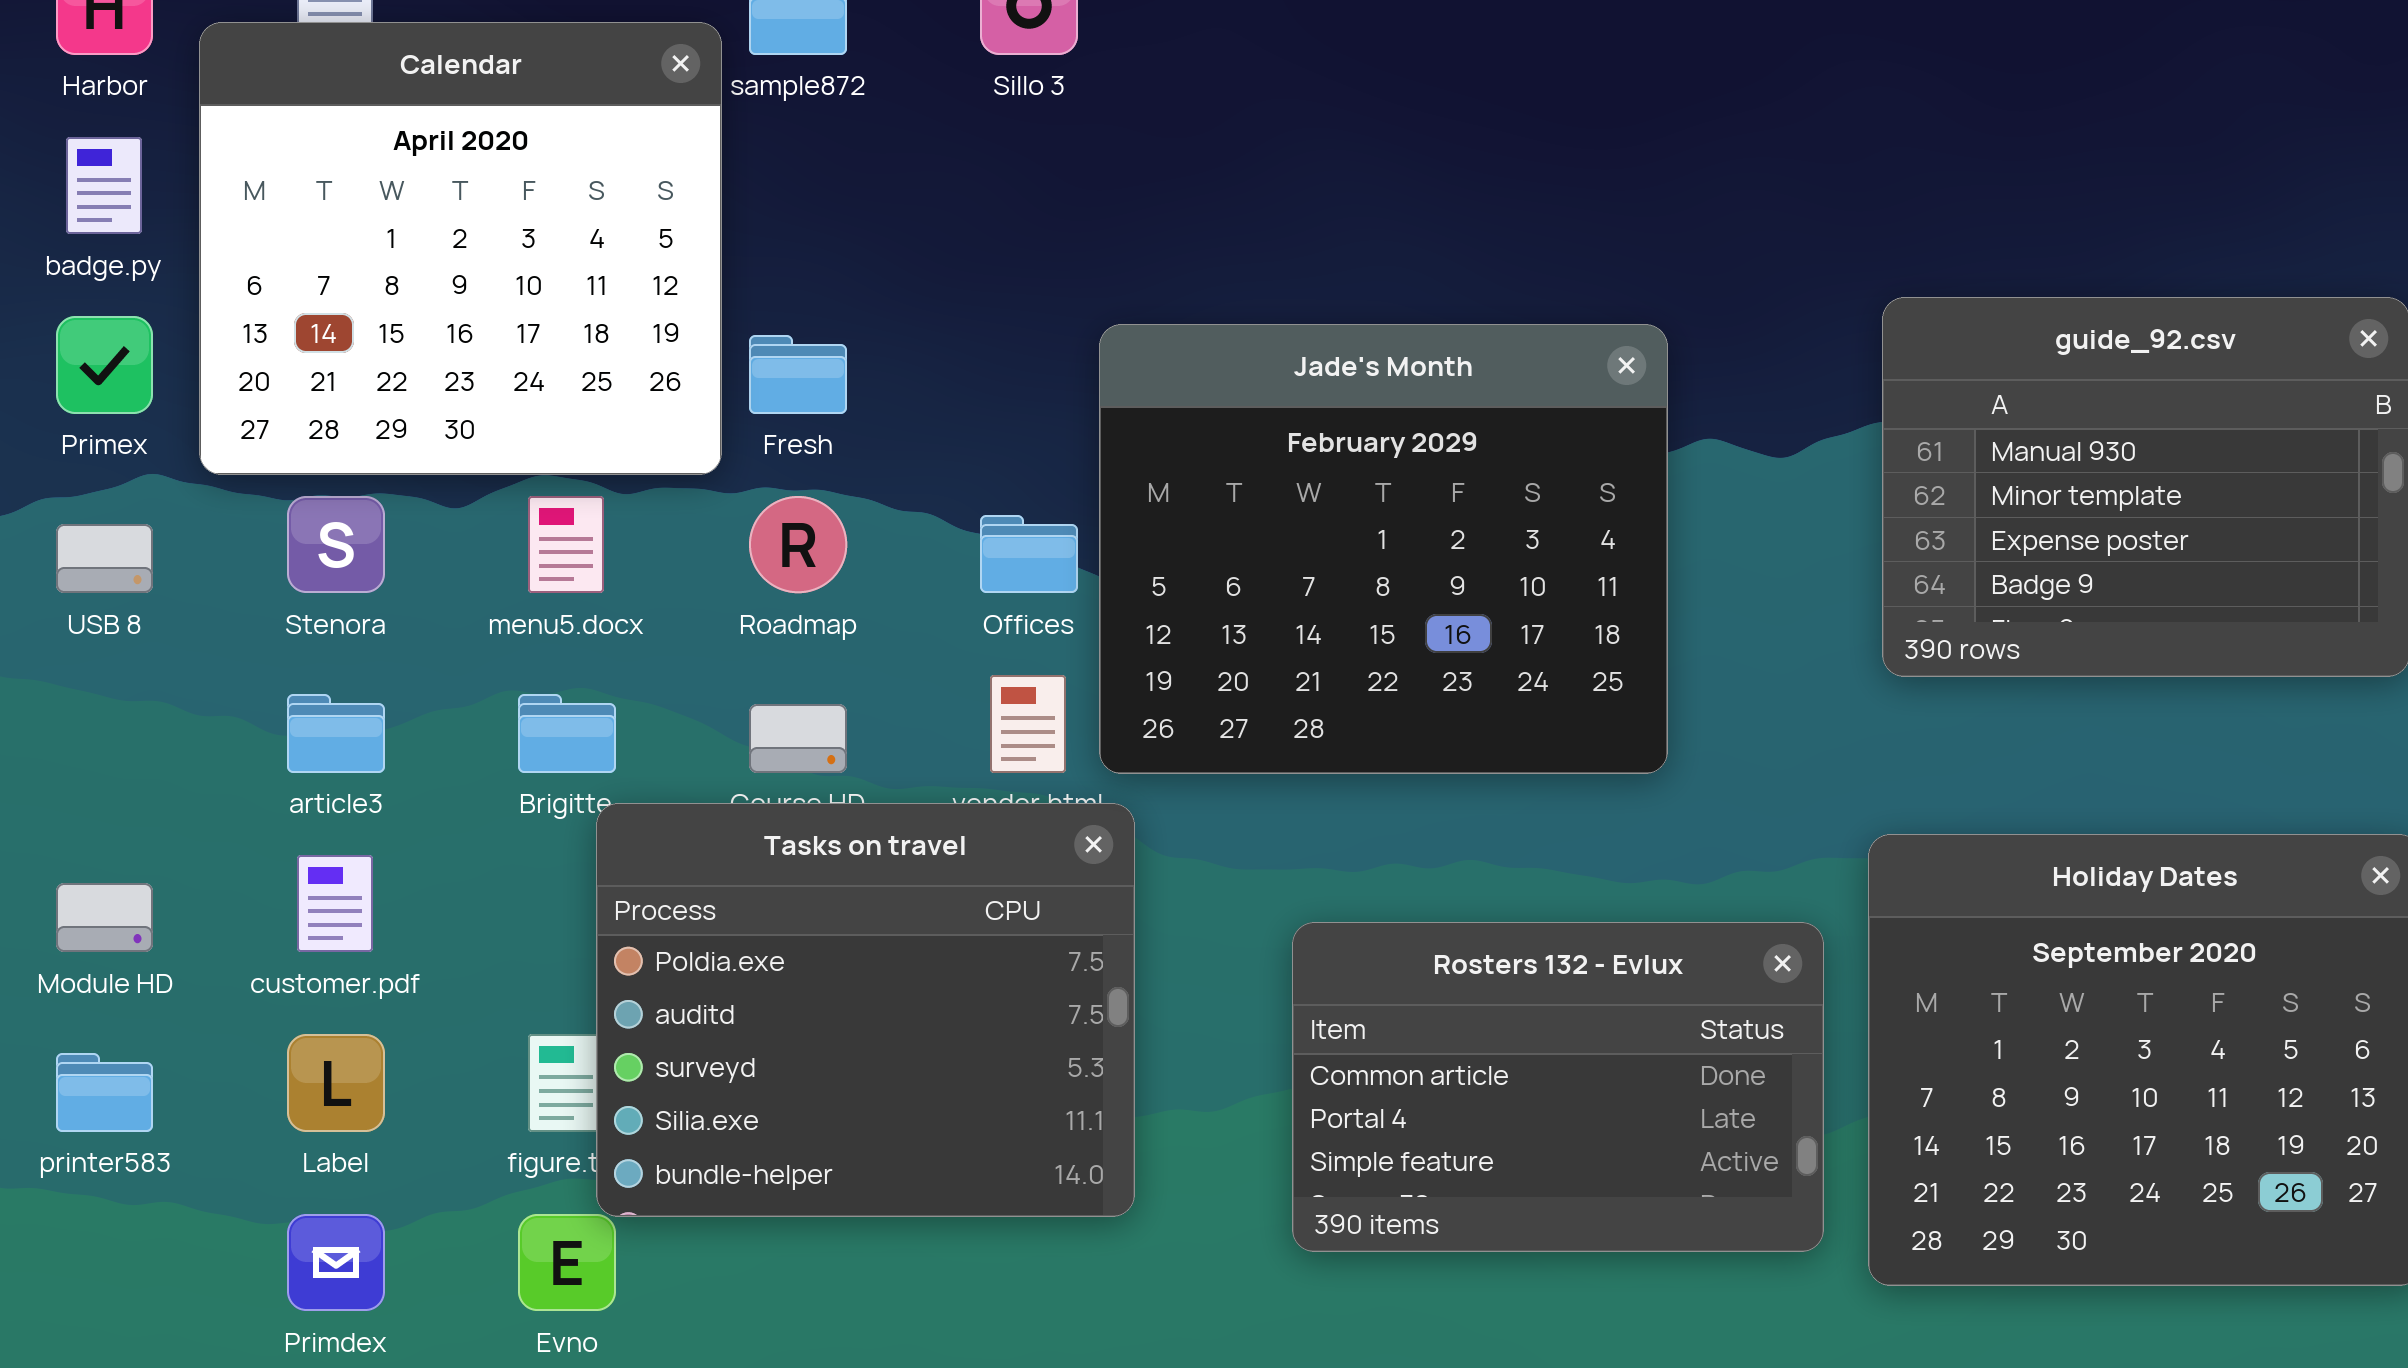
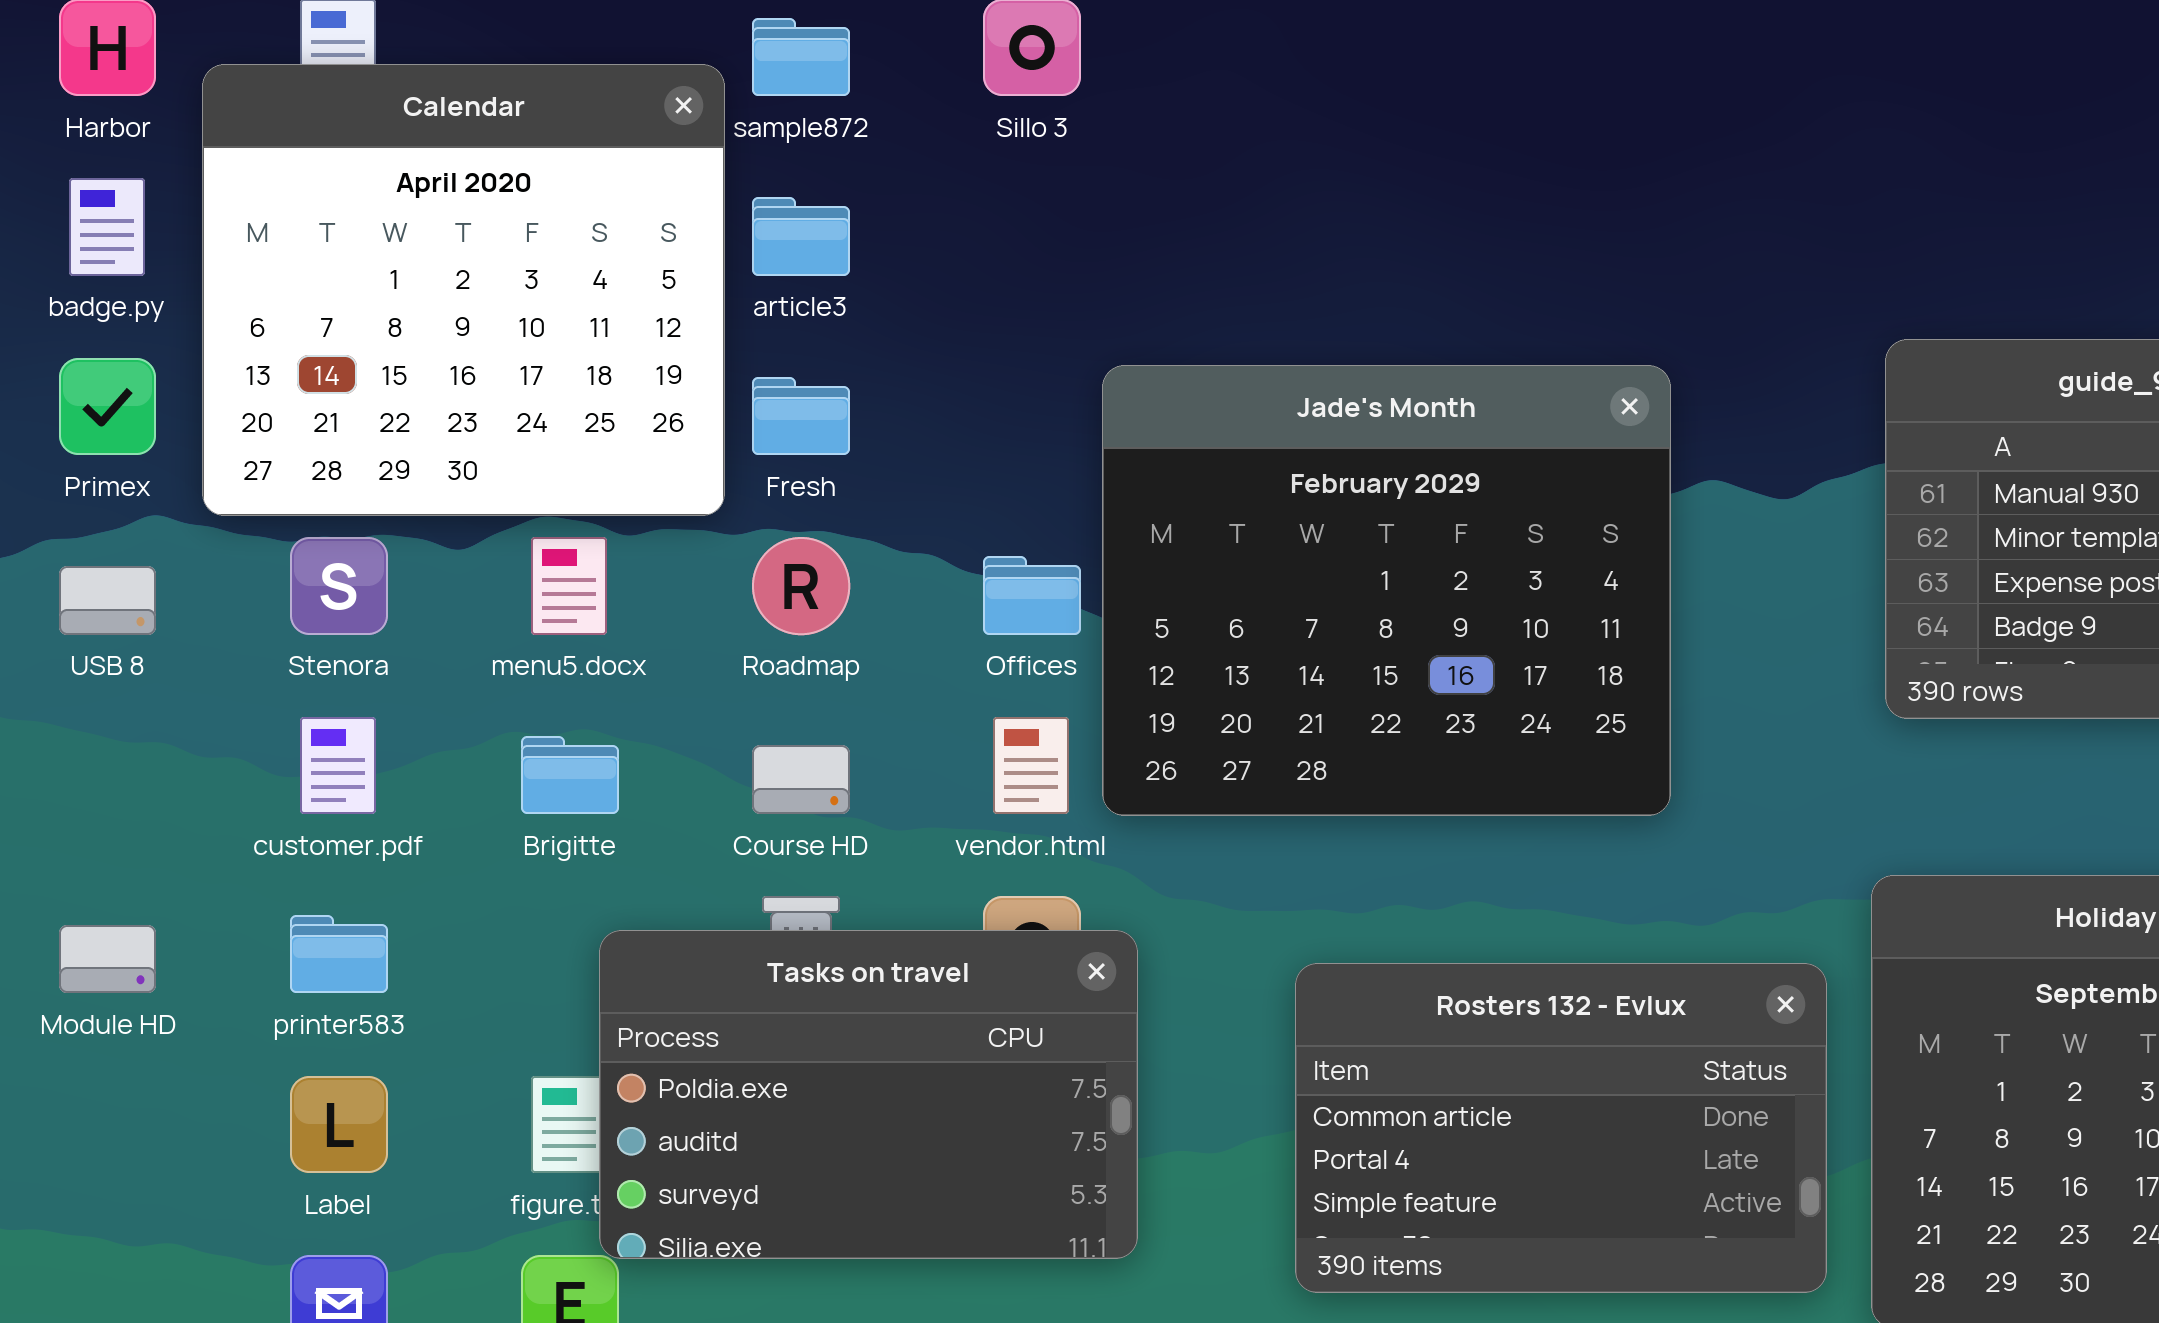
article3: [287,694,385,773] -> [752,197,850,276], moved
Tasks on travel: [596,803,1135,1217] -> [599,930,1138,1259], resized
customer.pdf: [297,855,373,952] -> [300,717,376,814], moved
printer583: [56,1053,153,1132] -> [290,915,388,993], moved

